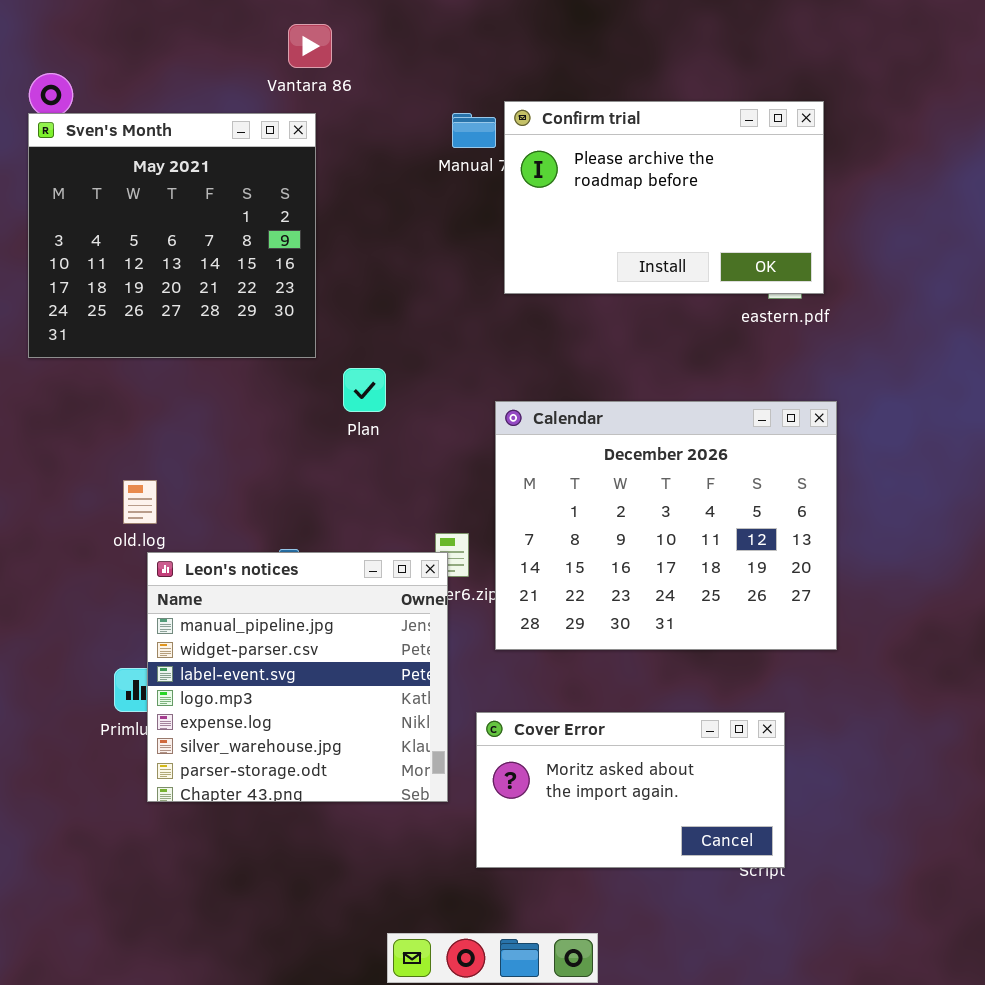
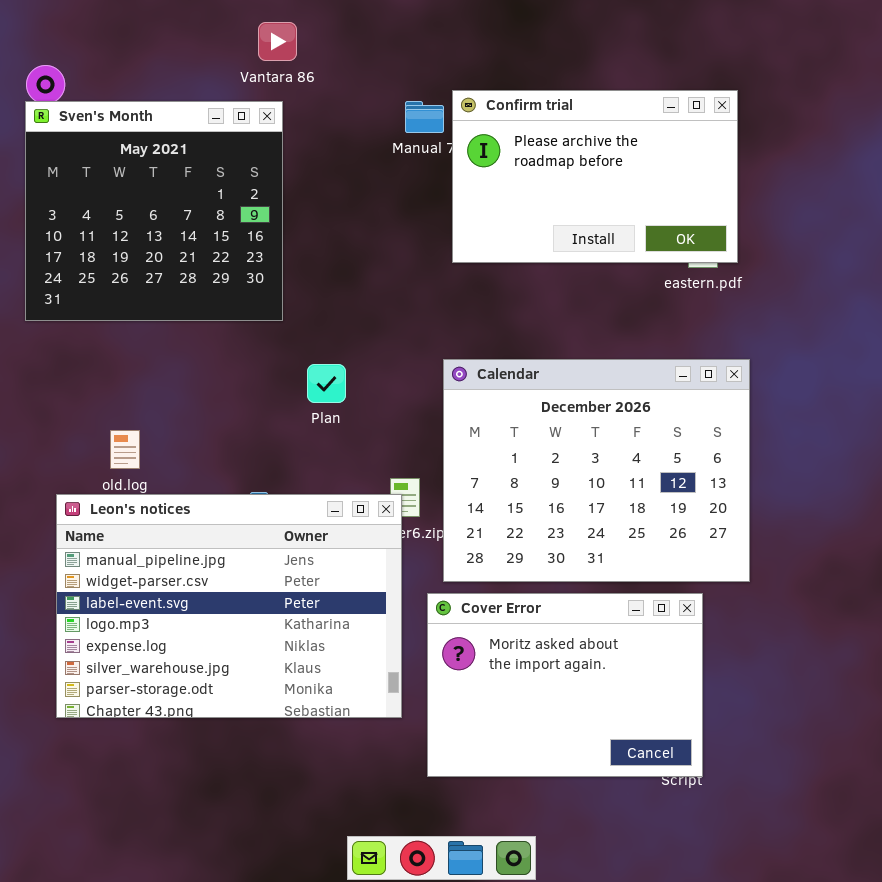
Plan: [343,368,386,412] -> [307,364,346,403], moved
Leon's notices: [147,552,448,802] -> [56,494,402,718], resized
Cover Error: [476,712,785,868] -> [427,593,703,777], resized

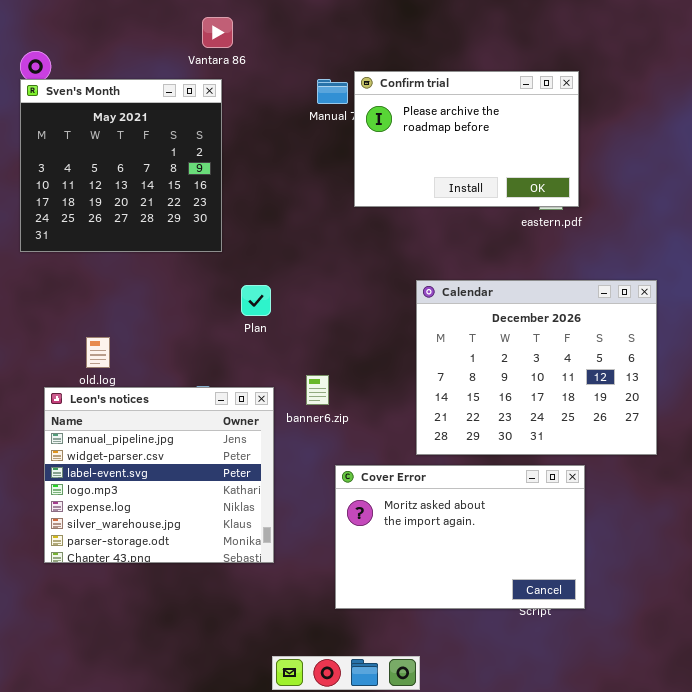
Calendar: [443,359,750,582] -> [416,280,657,455], moved
Leon's notices: [56,494,402,718] -> [44,387,274,563], resized
Cover Error: [427,593,703,777] -> [335,465,585,609], resized

